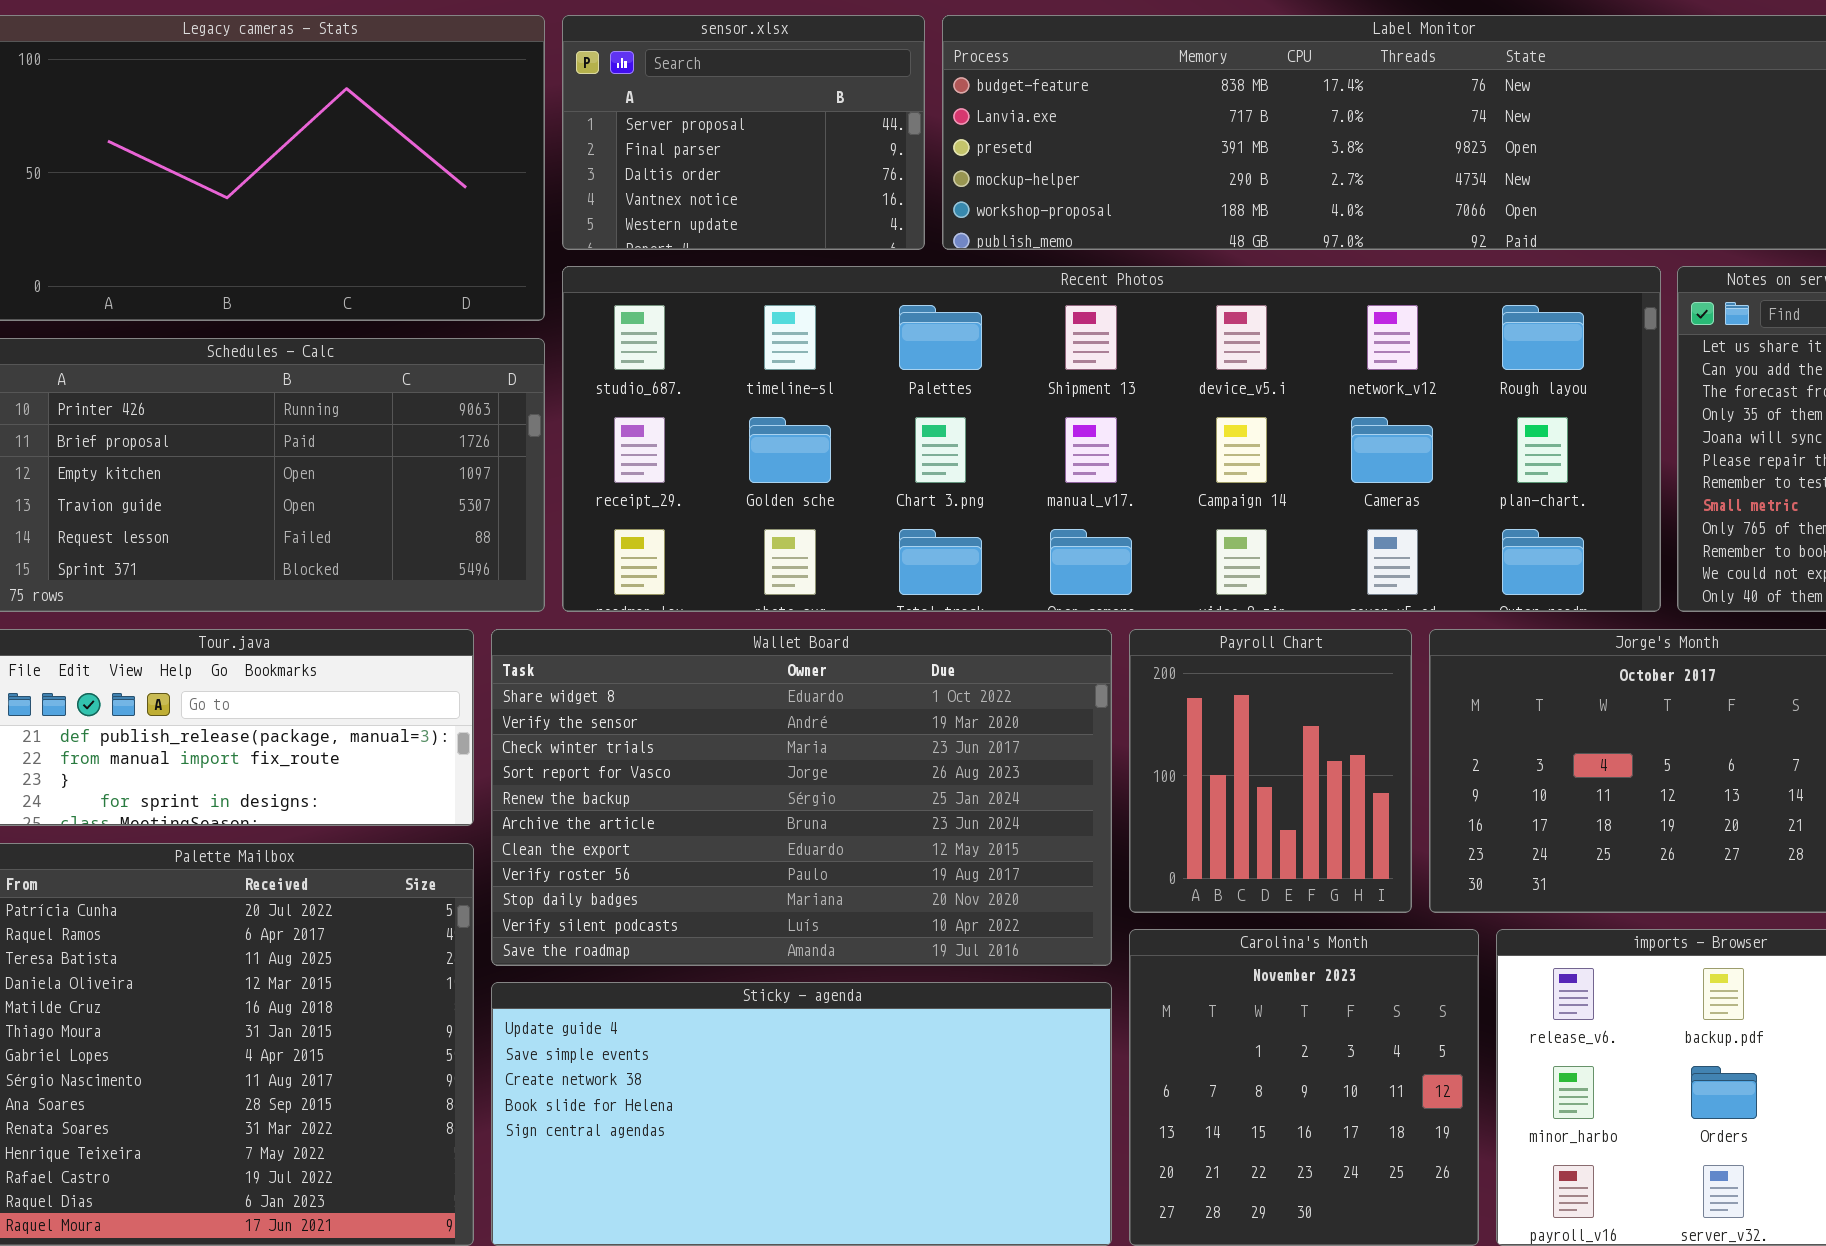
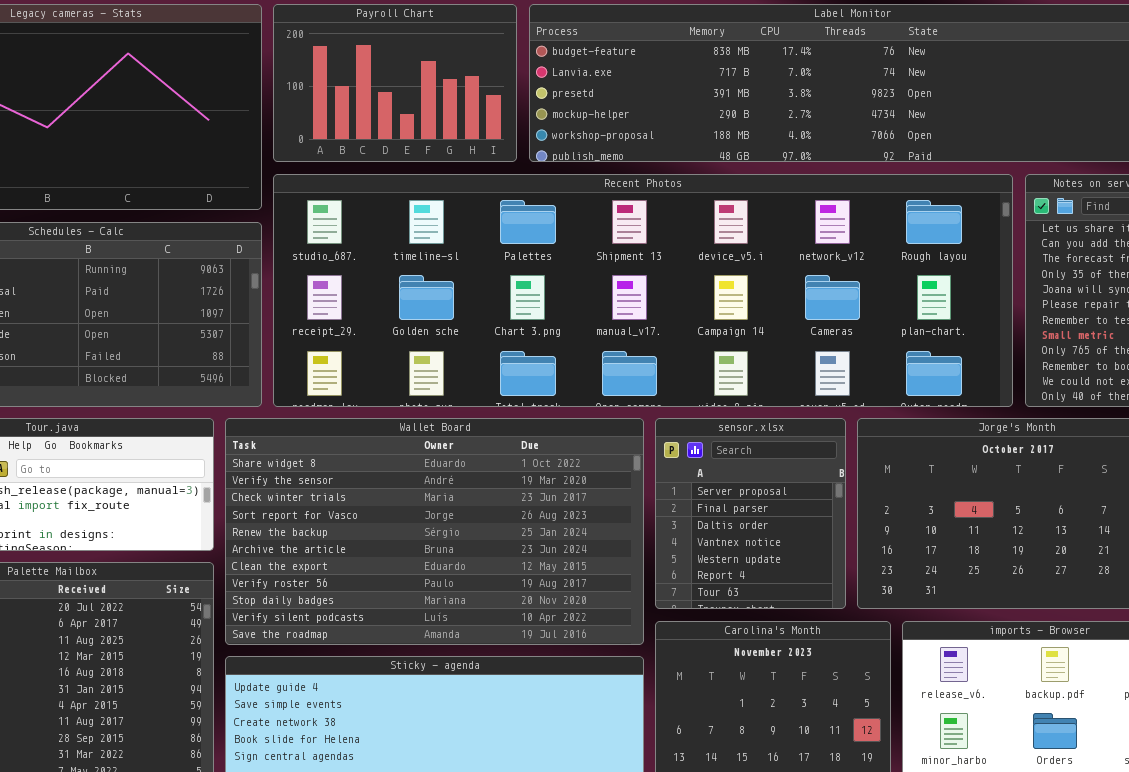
sensor.xlsx: [562,15,925,250] -> [655,418,846,609], moved, resized
Payroll Chart: [1129,629,1412,913] -> [273,4,517,162], moved, resized

